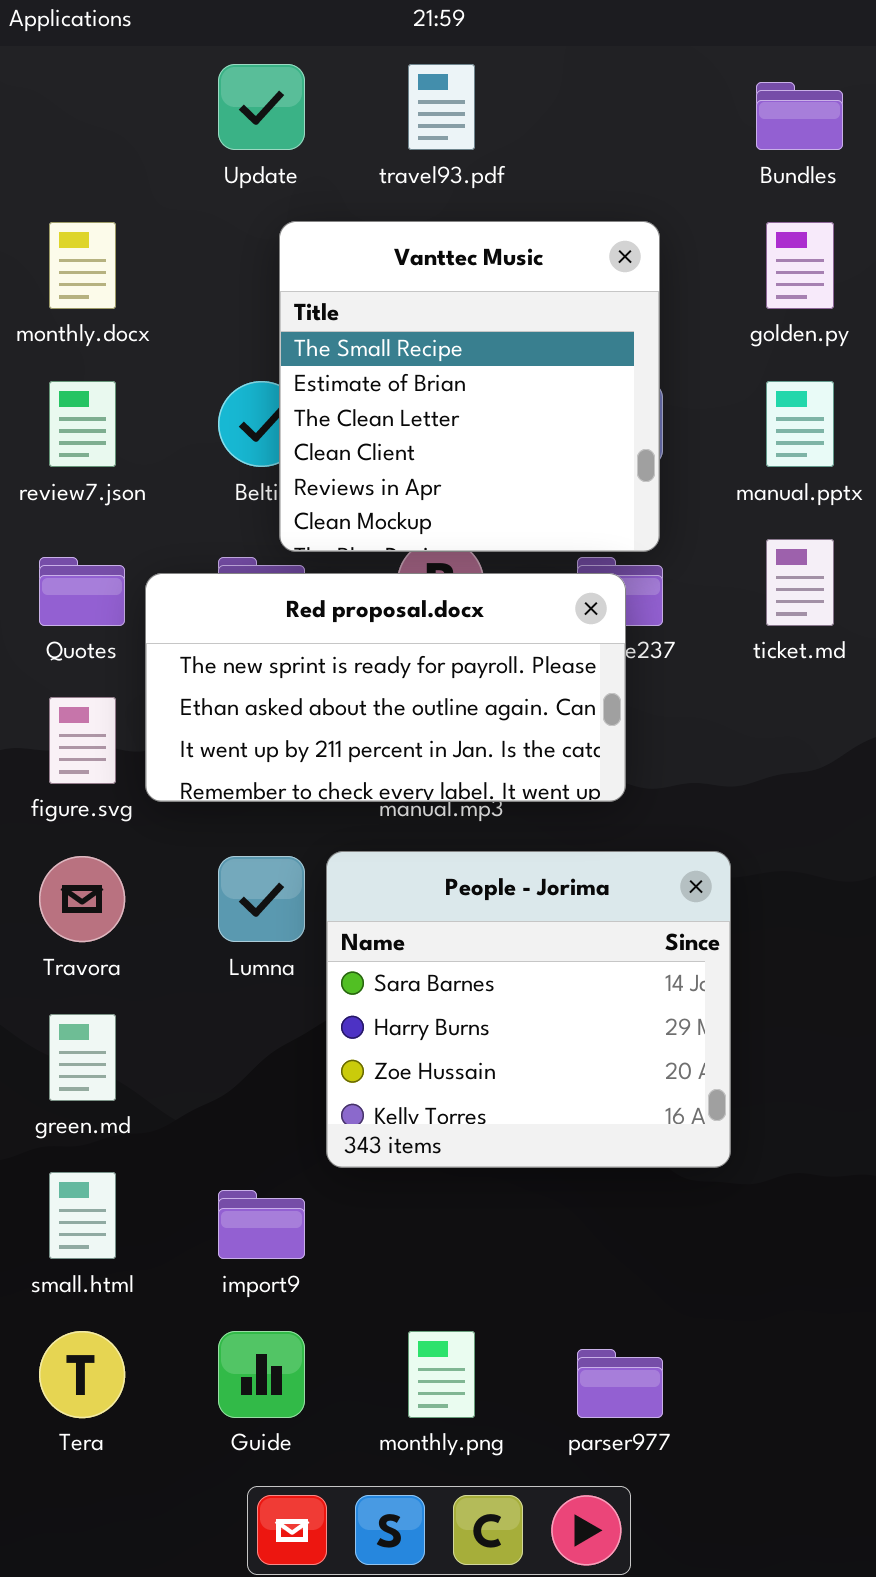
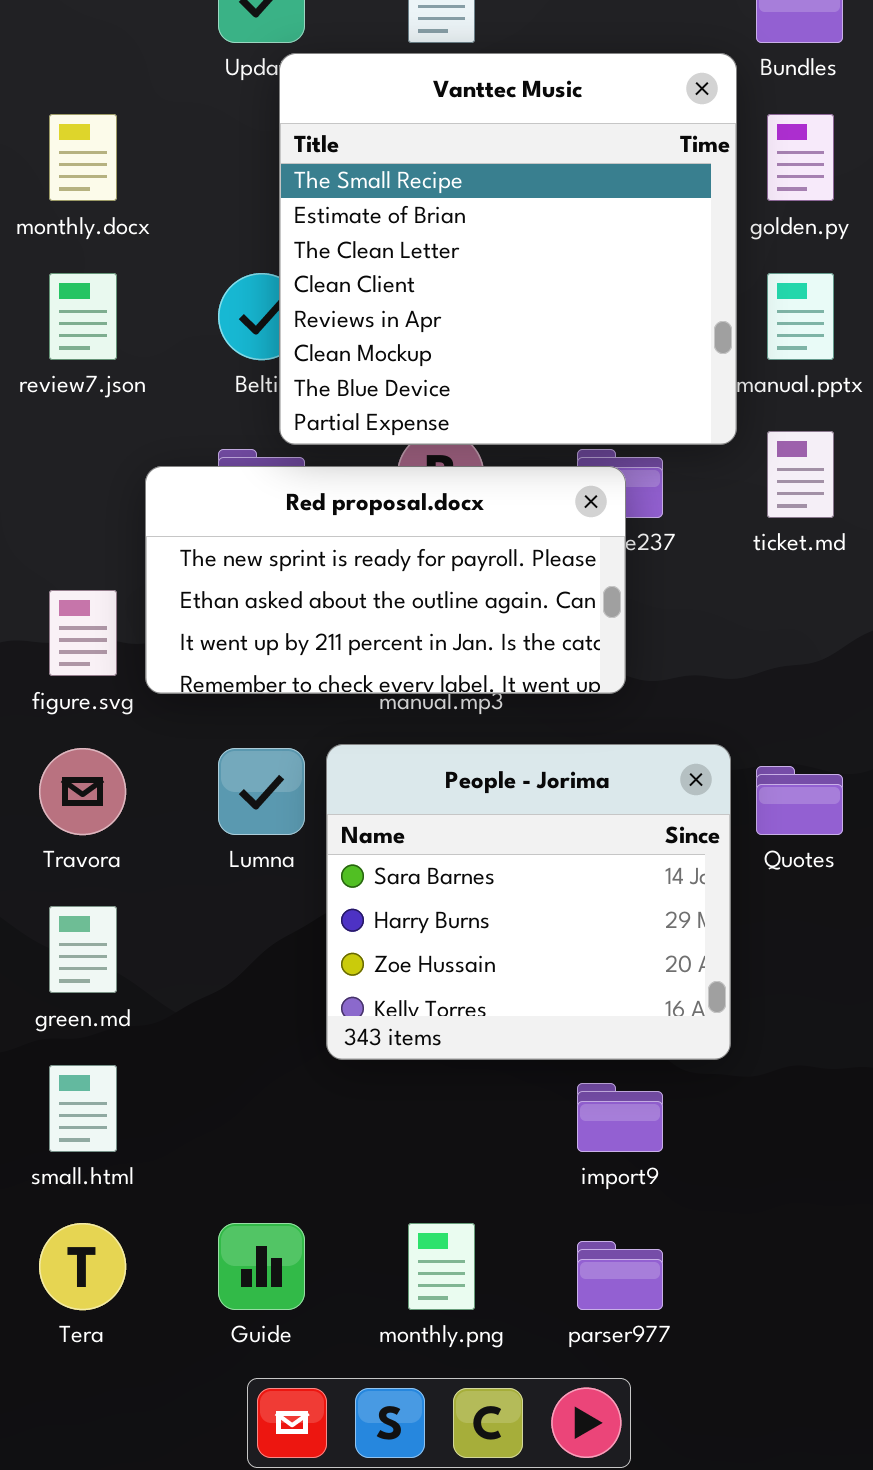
Vanttec Music: [279,221,660,552] -> [279,53,737,445], resized
Quotes: [39,557,125,626] -> [756,766,843,835], moved
import9: [218,1190,305,1259] -> [577,1083,663,1152], moved

